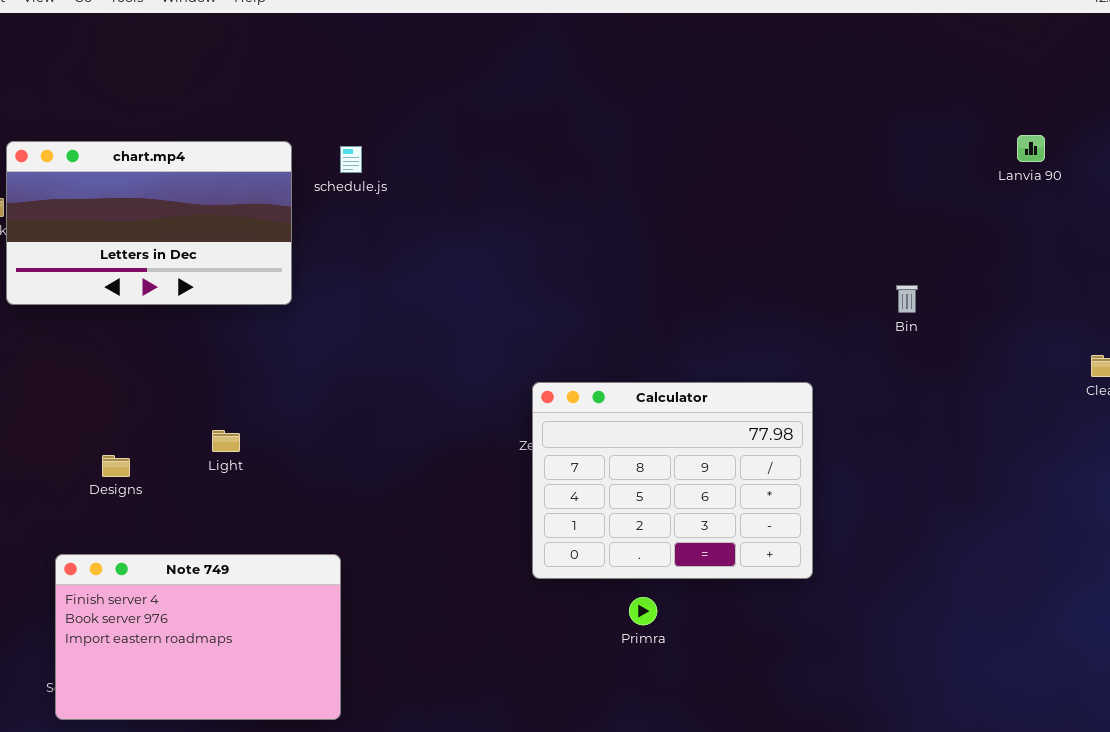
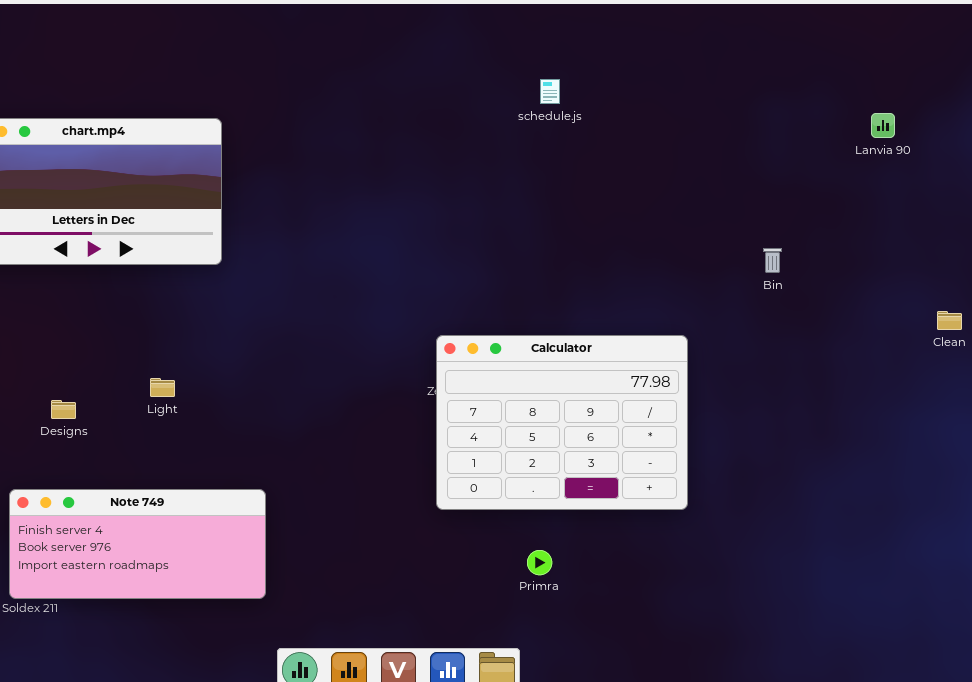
schedule.js: [340,146,362,173] -> [540,79,560,104], moved
Note 749: [55,554,341,720] -> [9,489,266,599], resized
Primra: [629,597,657,625] -> [527,550,552,575], moved

